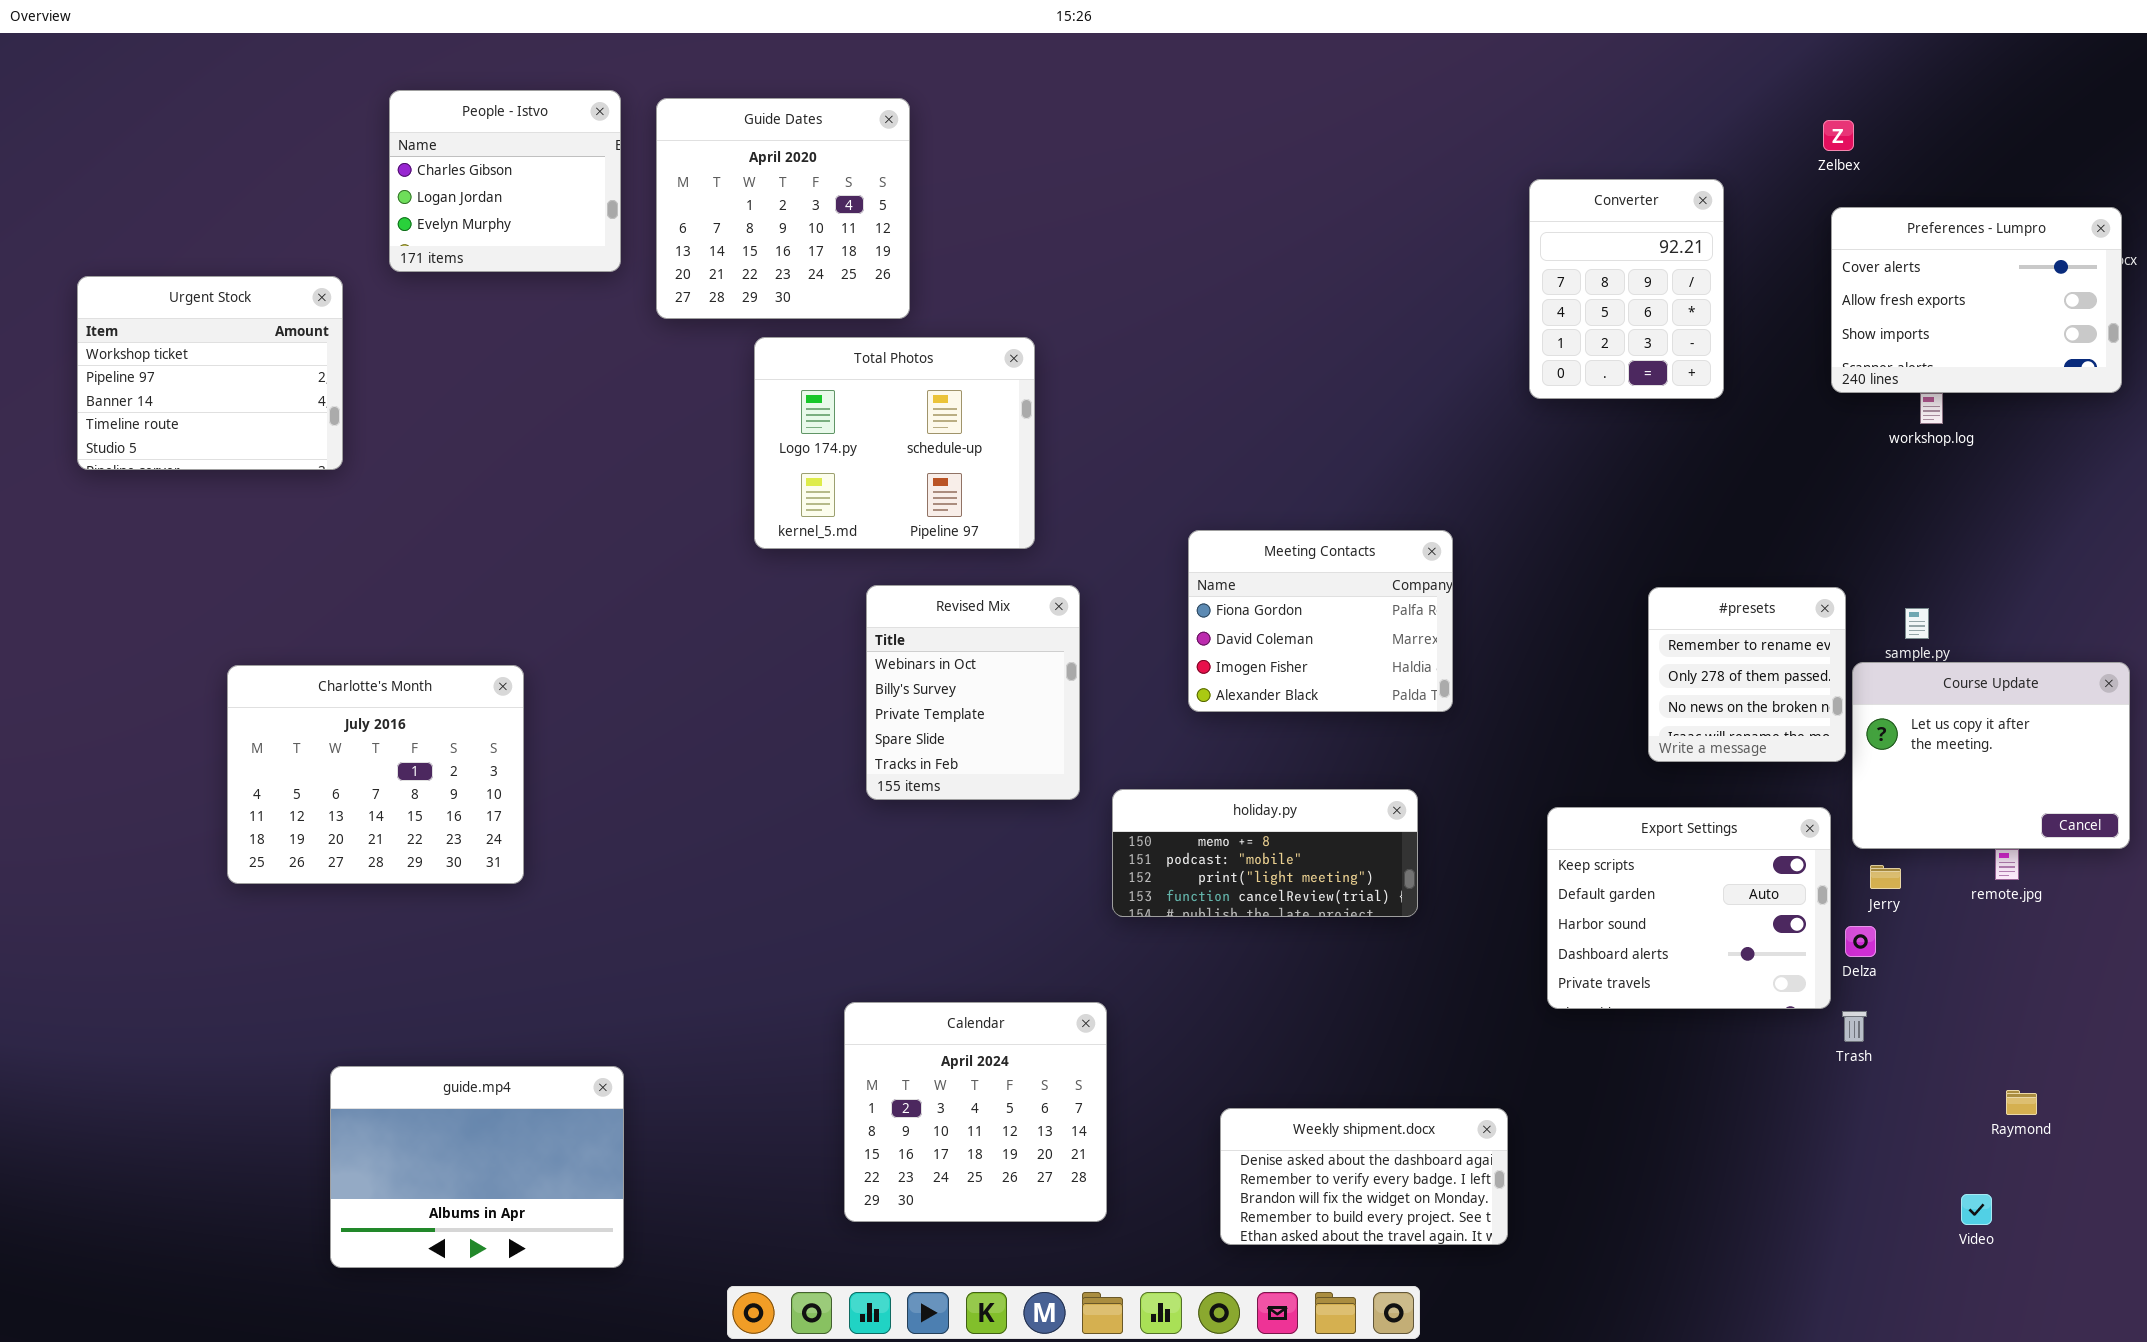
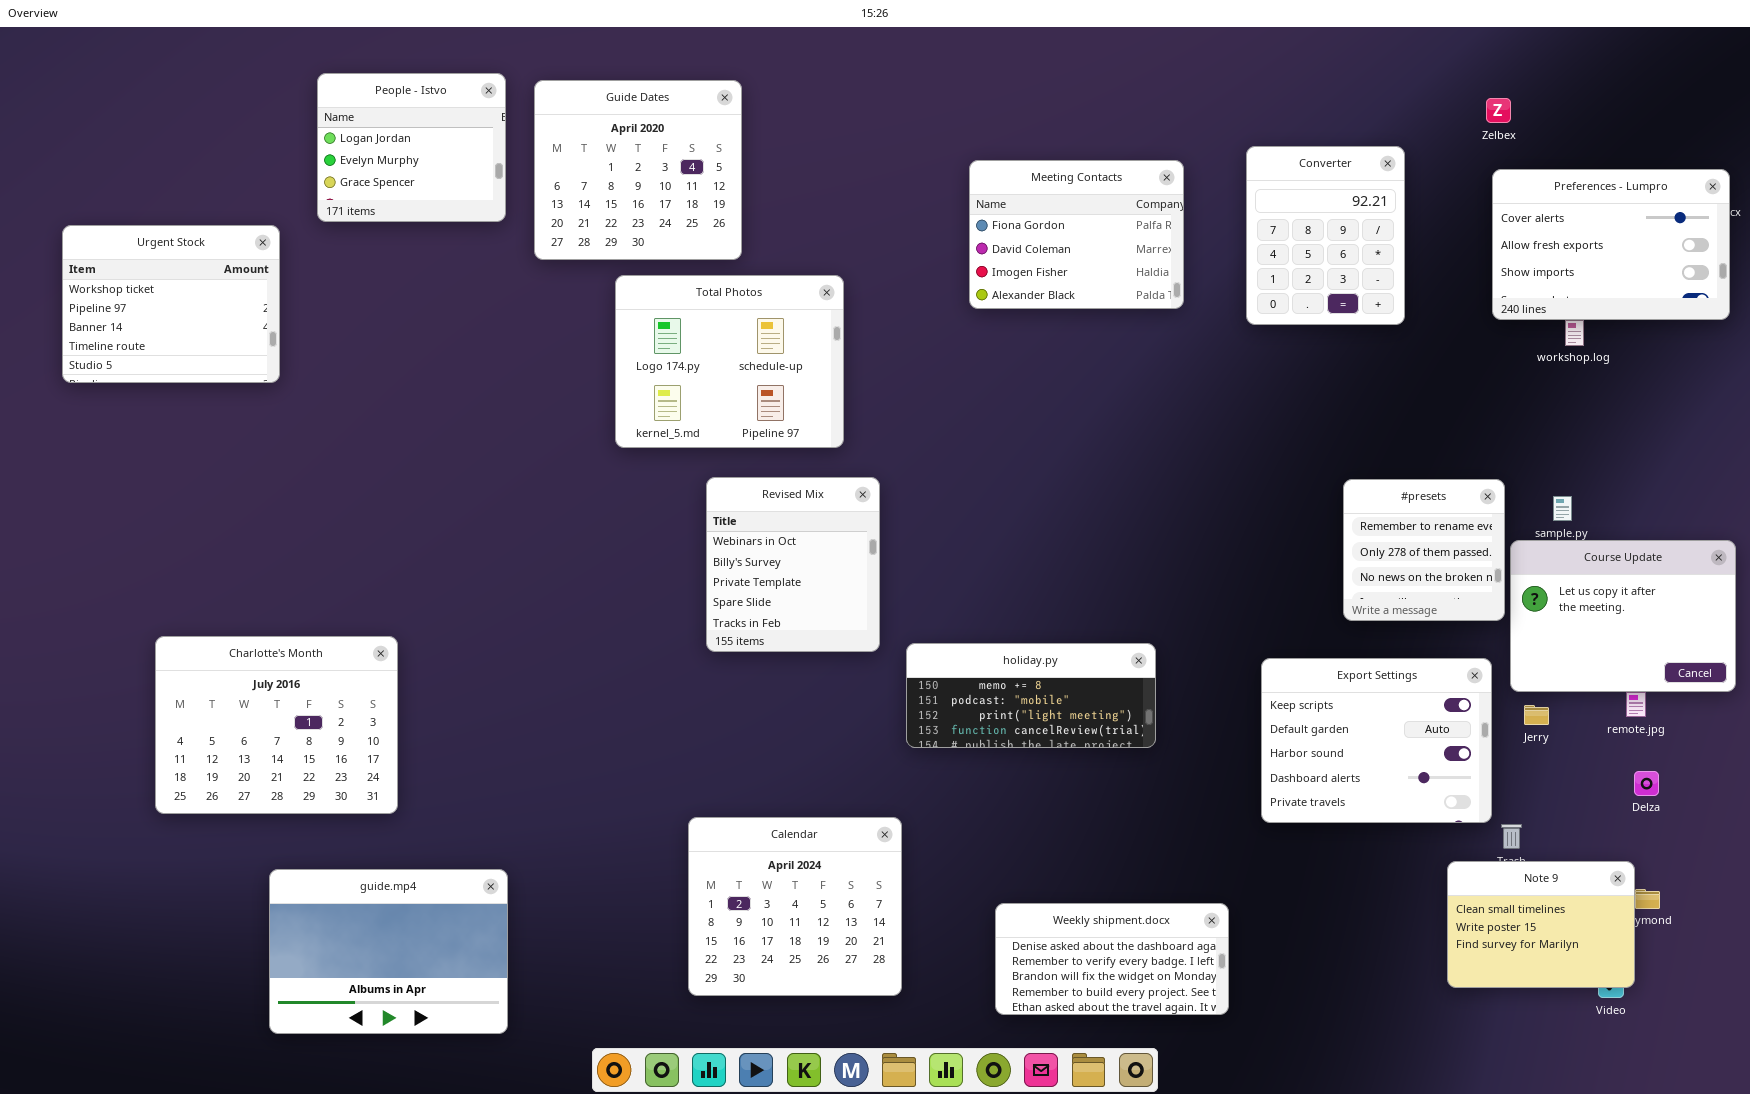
People - Istvo: [389,90,621,272] -> [317,73,506,222], scrolled down 1 row
Meeting Contacts: [1188,530,1453,712] -> [969,160,1184,309], moved
Charlotte's Month: [227,665,524,884] -> [155,636,398,814], moved
Delza: [1845,926,1876,957] -> [1634,771,1659,796], moved
Note 9: none -> [1447,861,1635,988], opened

